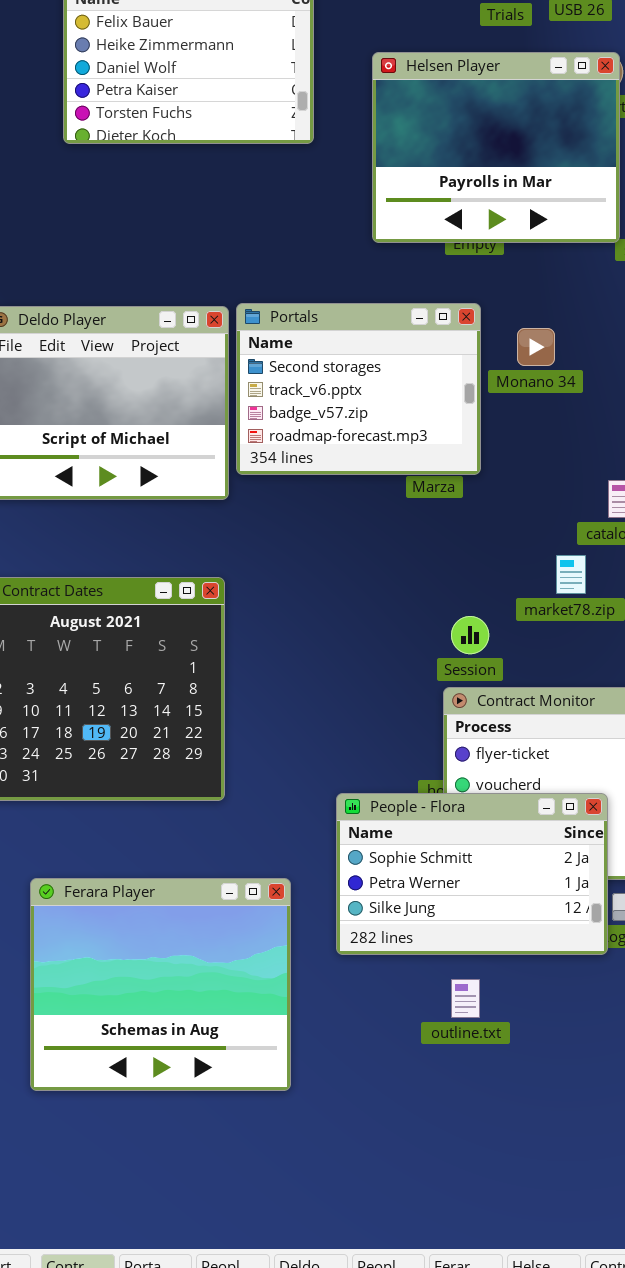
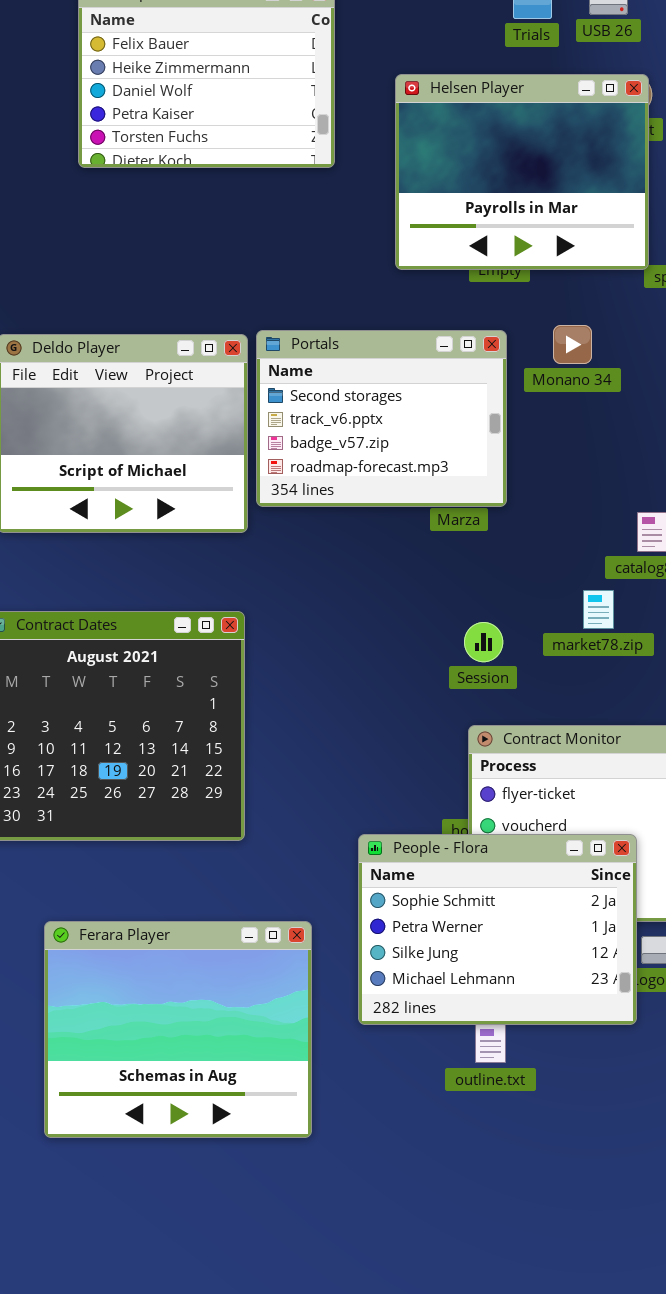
Monano 34: [517,328,555,366] -> [553,325,592,364], moved
Session: [451,616,489,654] -> [464,622,503,662], moved
People - Flora: [336,793,608,955] -> [358,834,637,1025], resized

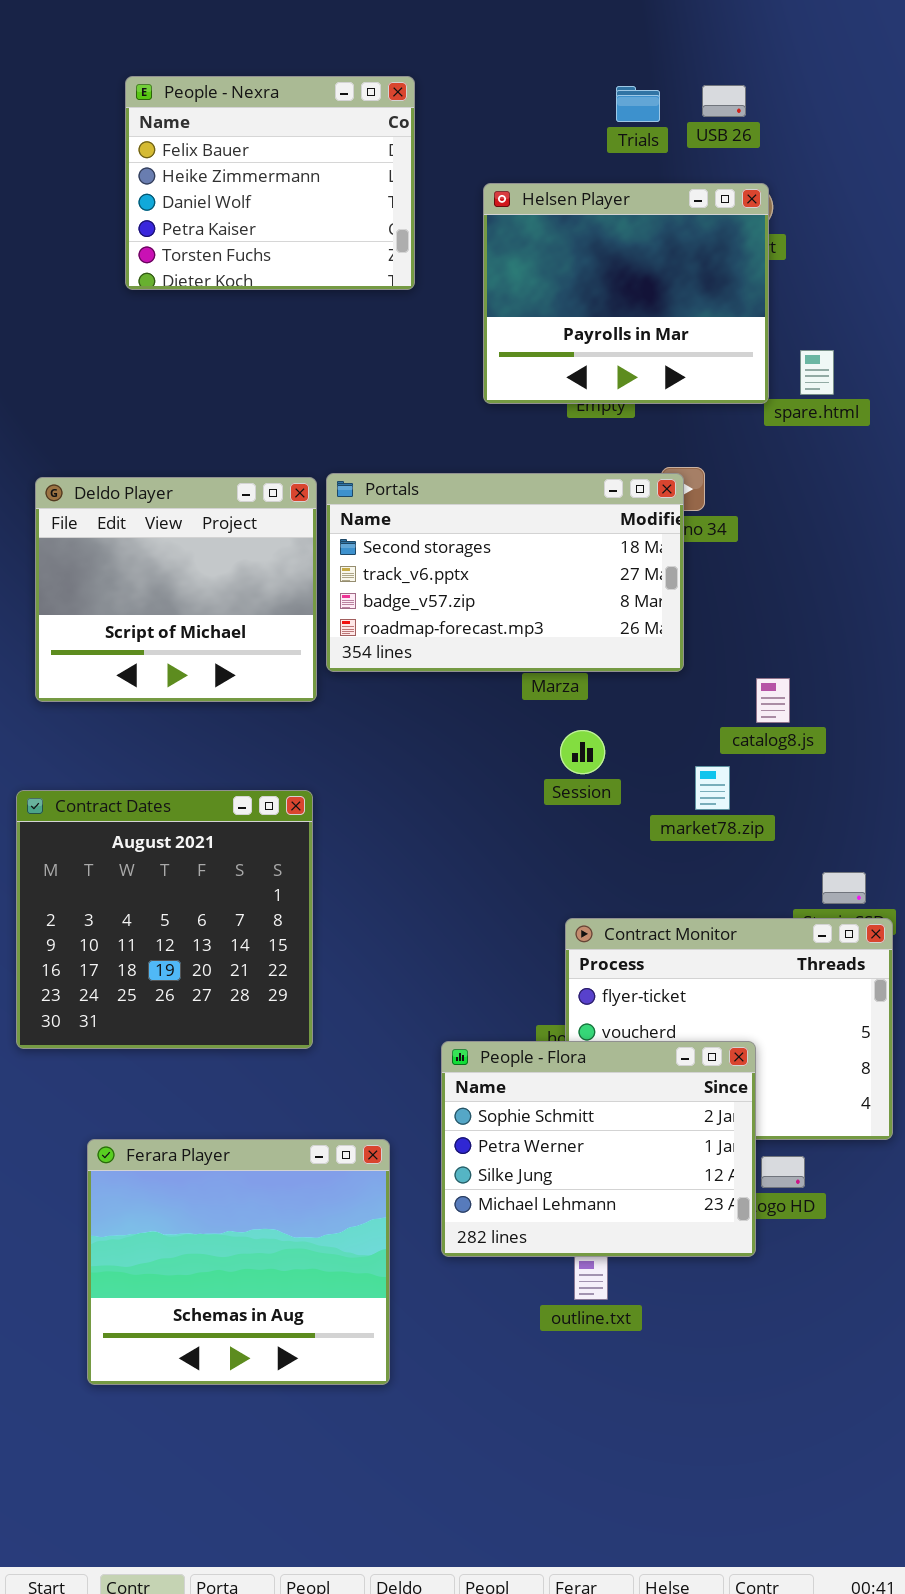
Portals: [256,330,507,507] -> [326,473,684,672], resized
Session: [464,622,503,662] -> [560,730,605,774], moved

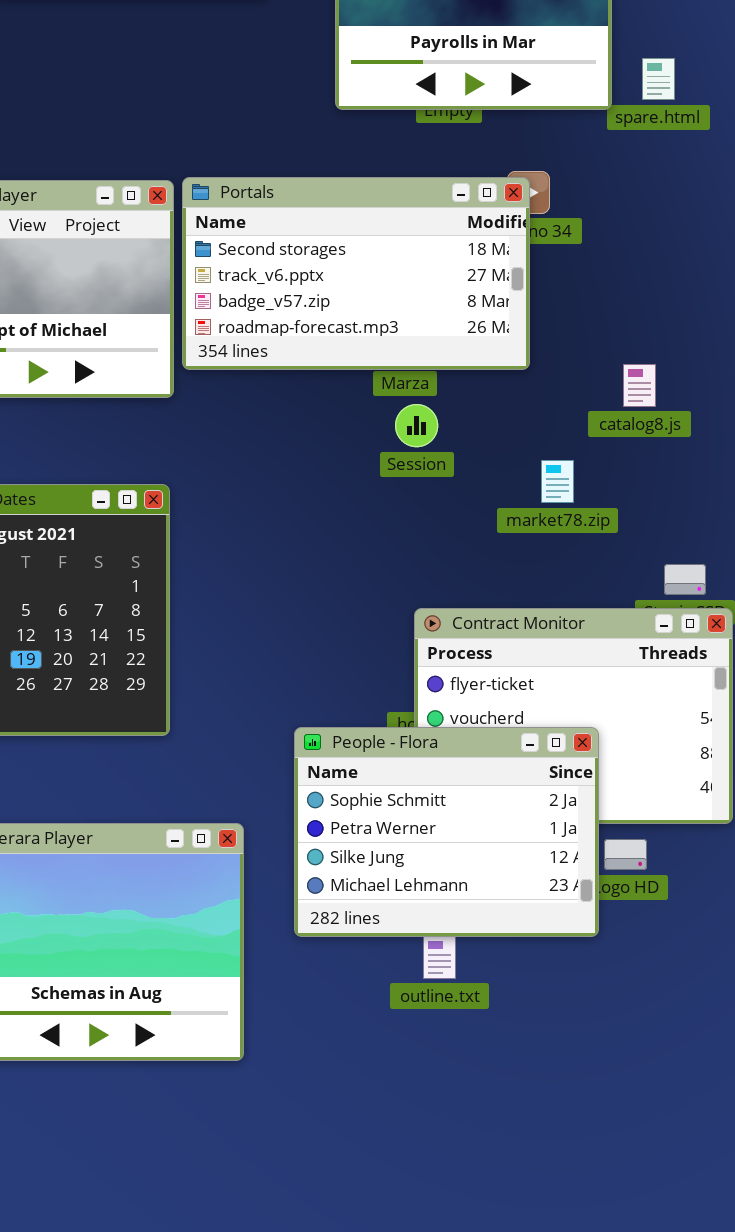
catalog8.js: [756,678,790,723] -> [623,364,656,407], moved
Session: [560,730,605,774] -> [395,404,438,447], moved

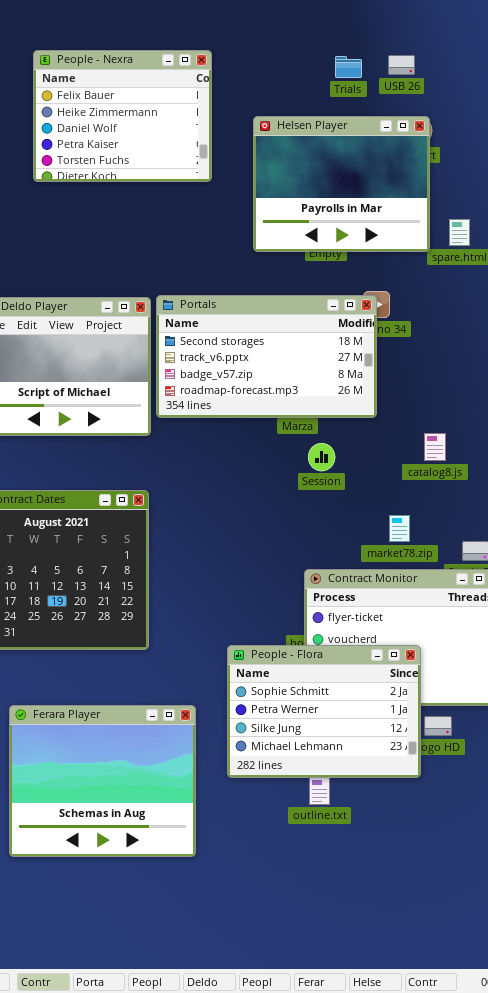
catalog8.js: [623,364,656,407] -> [424,433,446,461], moved
Session: [395,404,438,447] -> [308,443,335,471], moved
market78.zip: [541,460,574,503] -> [389,515,410,542], moved

